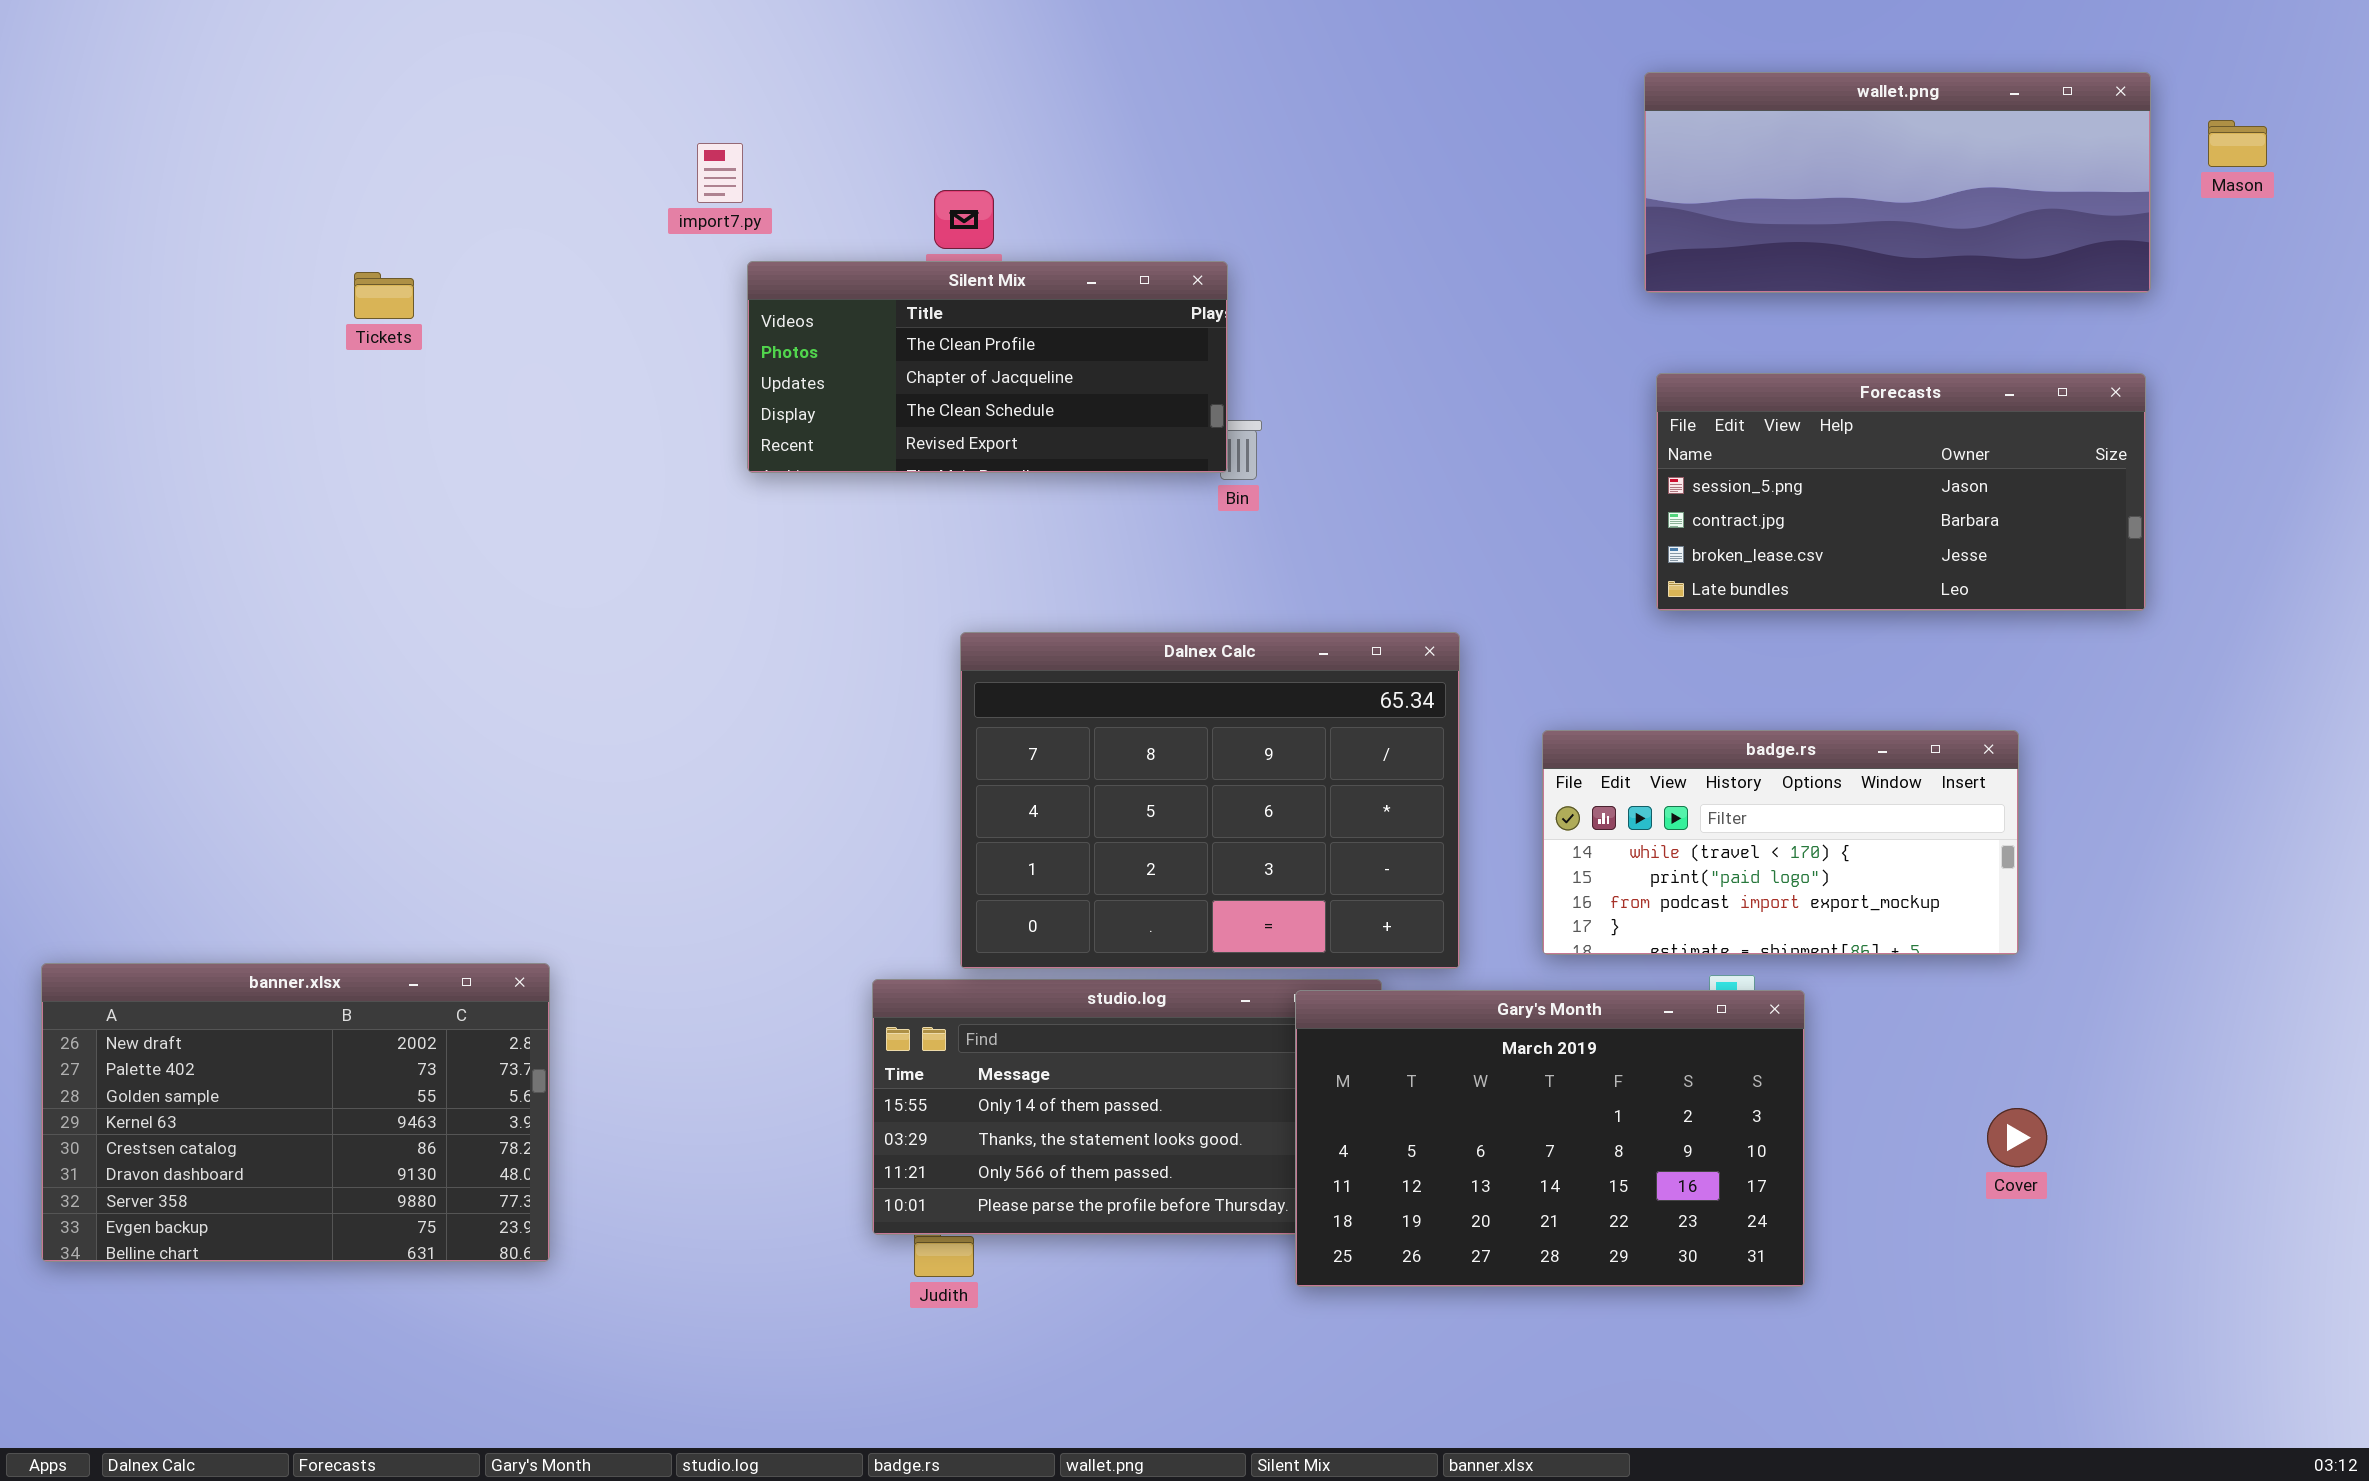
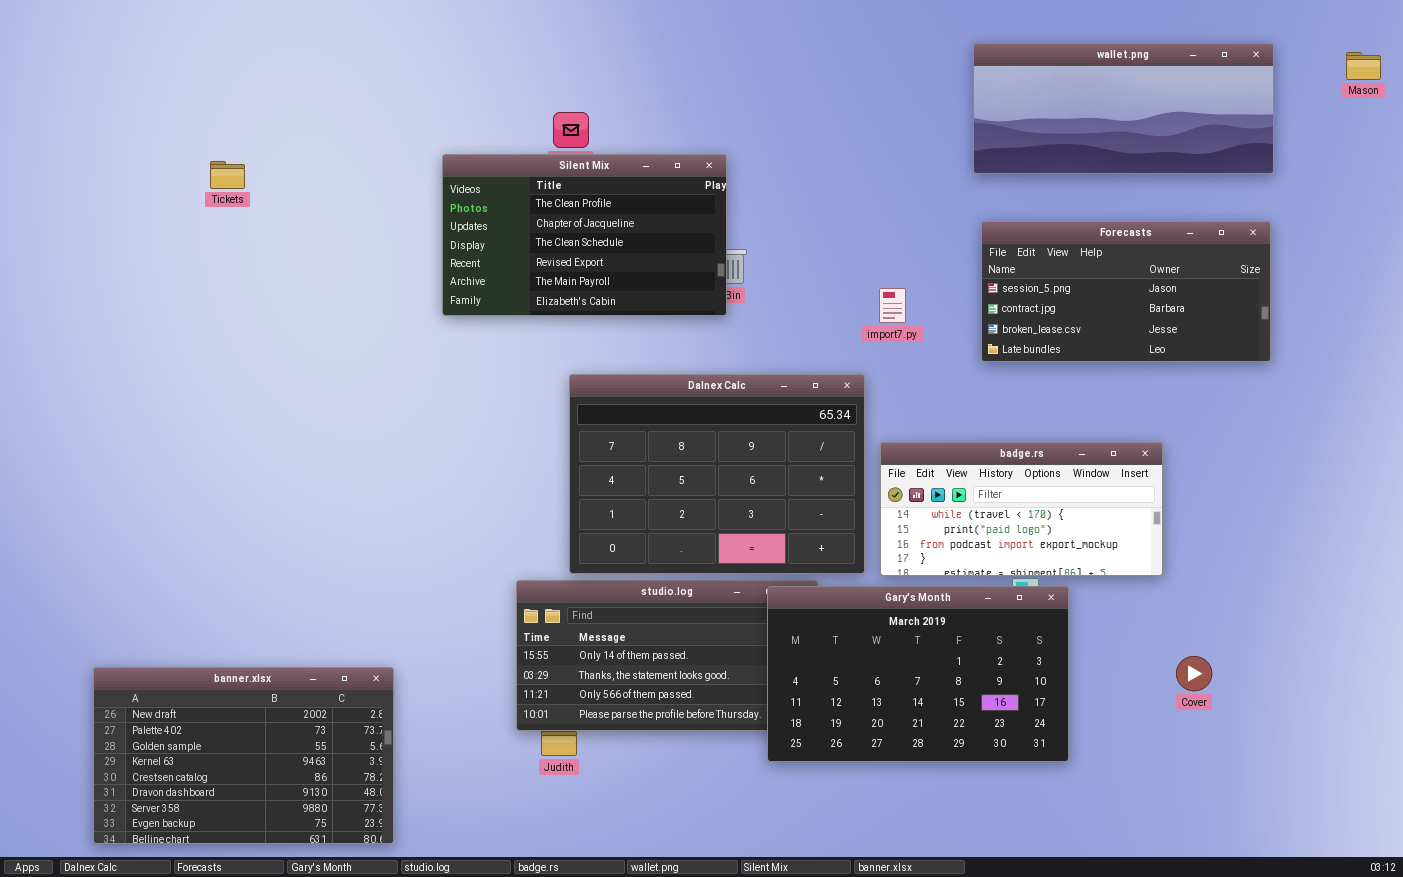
Mason: [2208,120,2267,167] -> [1346,52,1381,80], moved
import7.py: [697,143,743,203] -> [879,288,906,323], moved
Silent Mix: [747,261,1228,473] -> [442,154,727,316], resized
badge.rs: [1542,730,2019,955] -> [880,442,1163,576], moved
banner.xlsx: [41,963,550,1262] -> [93,667,394,844], moved

